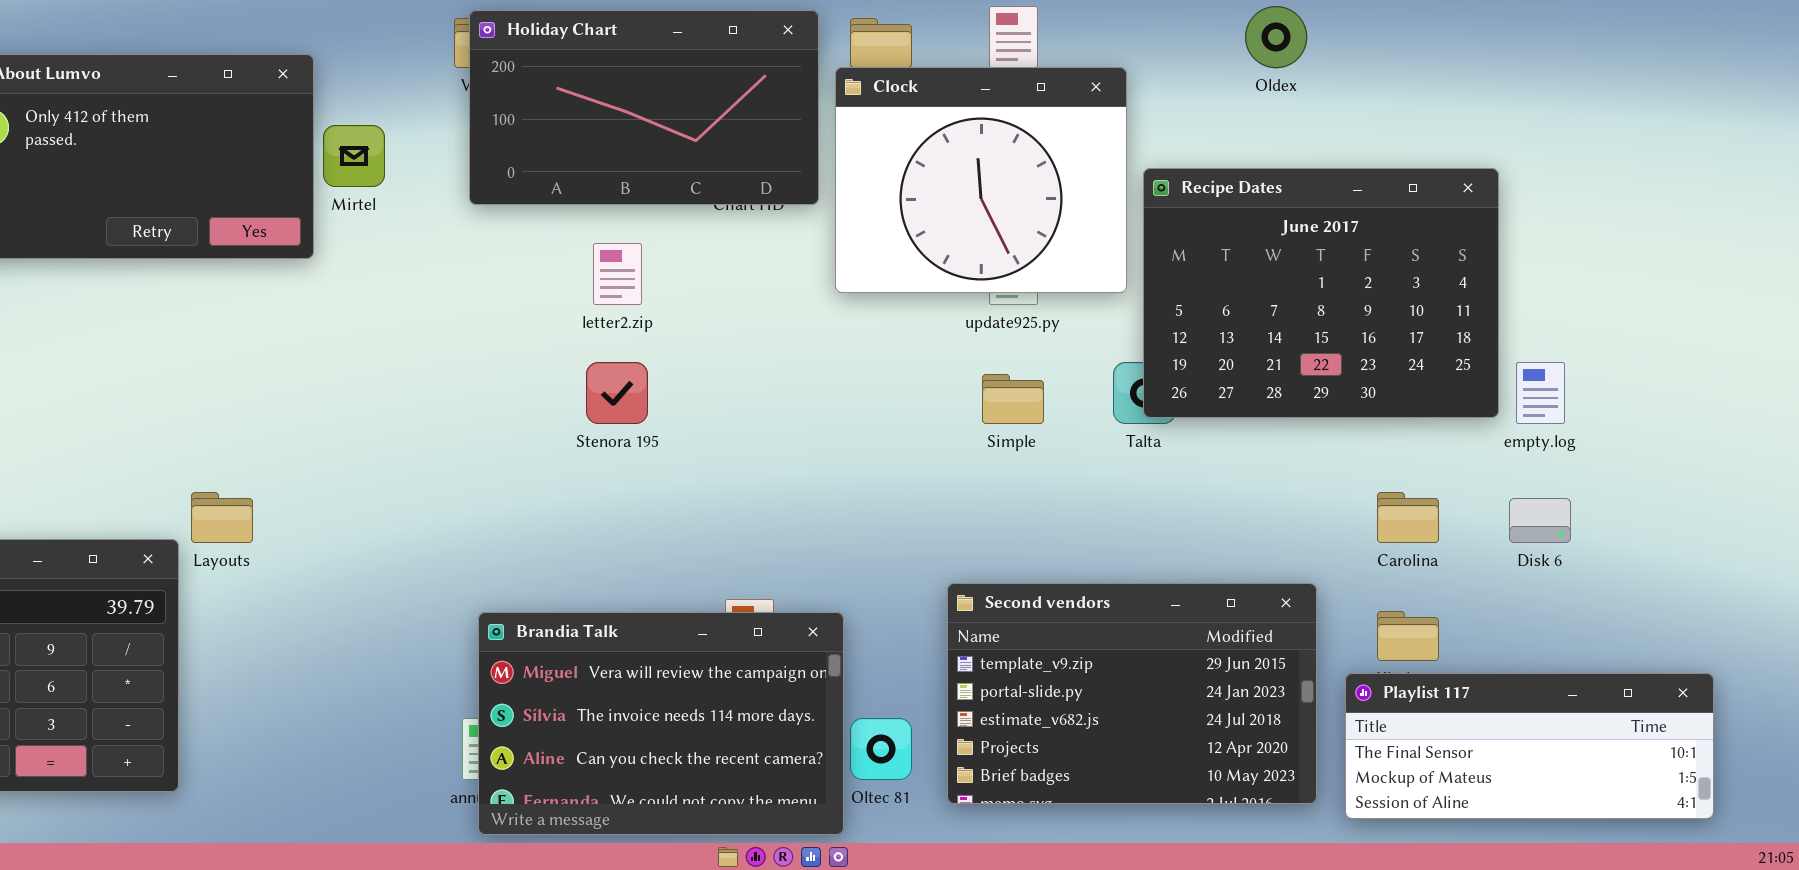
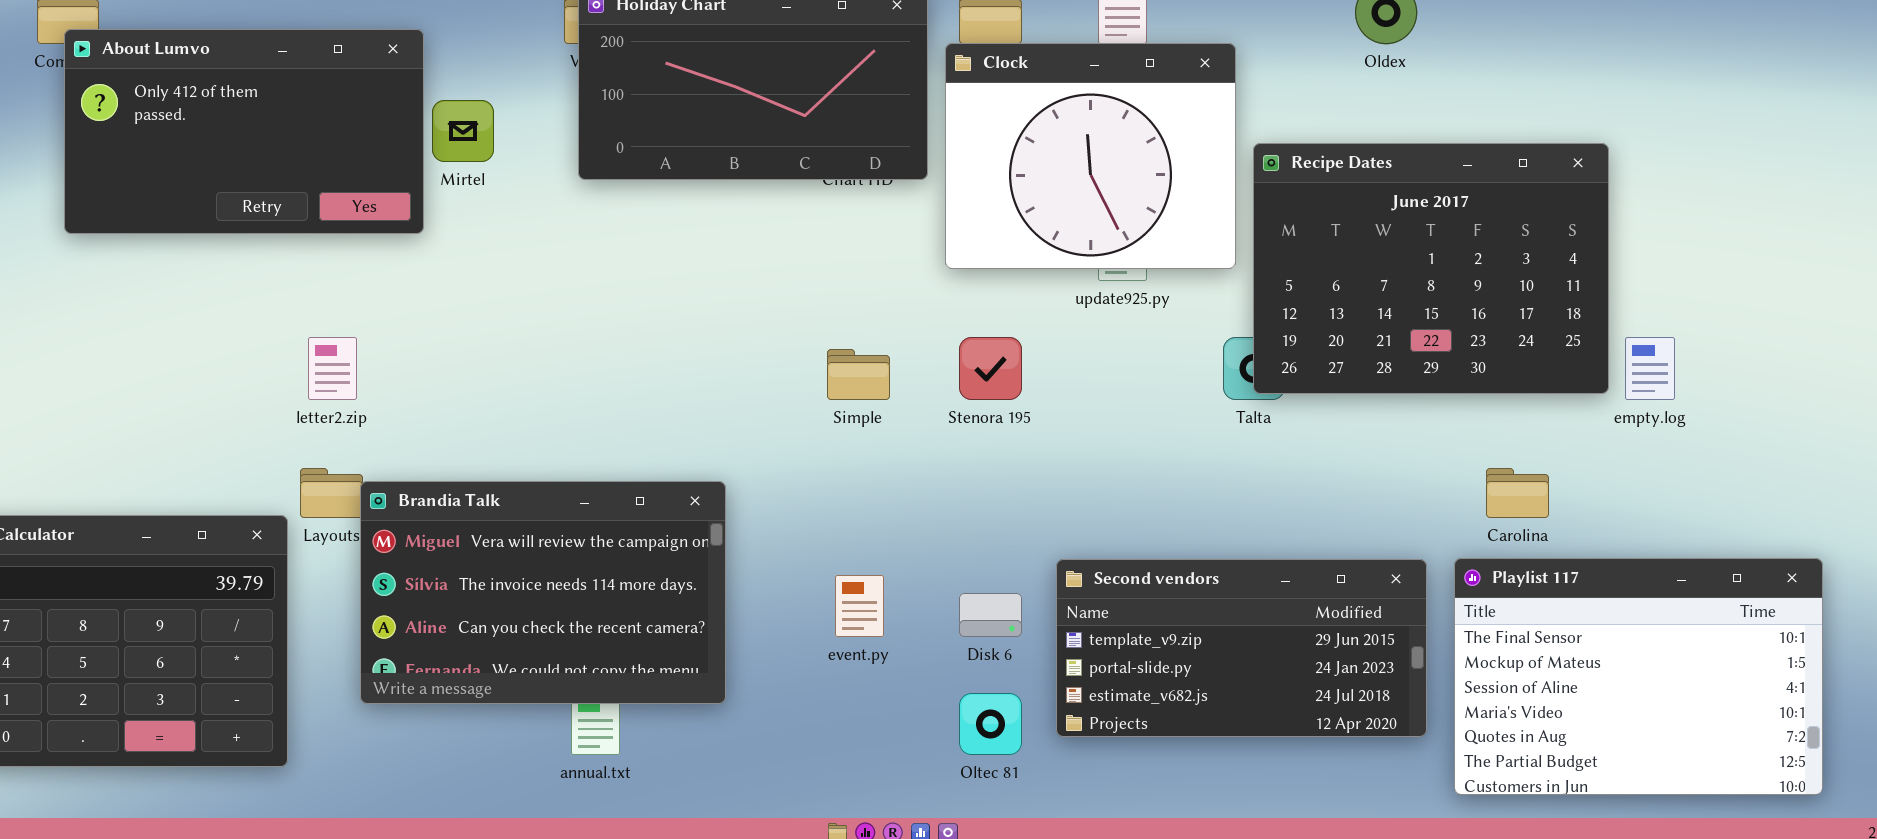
letter2.zip: [593,243,642,305] -> [308,337,357,400], moved
Stenora 195: [586,362,648,424] -> [959,337,1022,400], moved
Simple: [982,374,1044,424] -> [827,349,890,400], moved
Disk 6: [1509,498,1571,543] -> [959,593,1022,637], moved
Second vendors: [947,583,1317,804] -> [1056,559,1427,737], resized
Brandia Talk: [478,612,844,835] -> [360,481,726,704], moved
Playlist 117: [1345,673,1714,819] -> [1454,558,1823,795], resized

